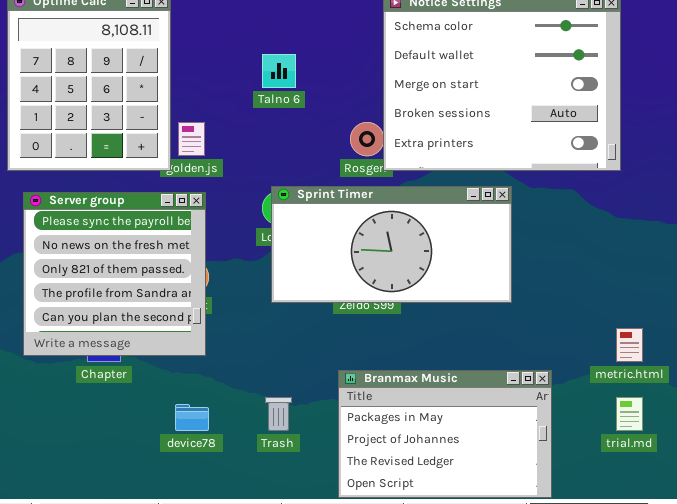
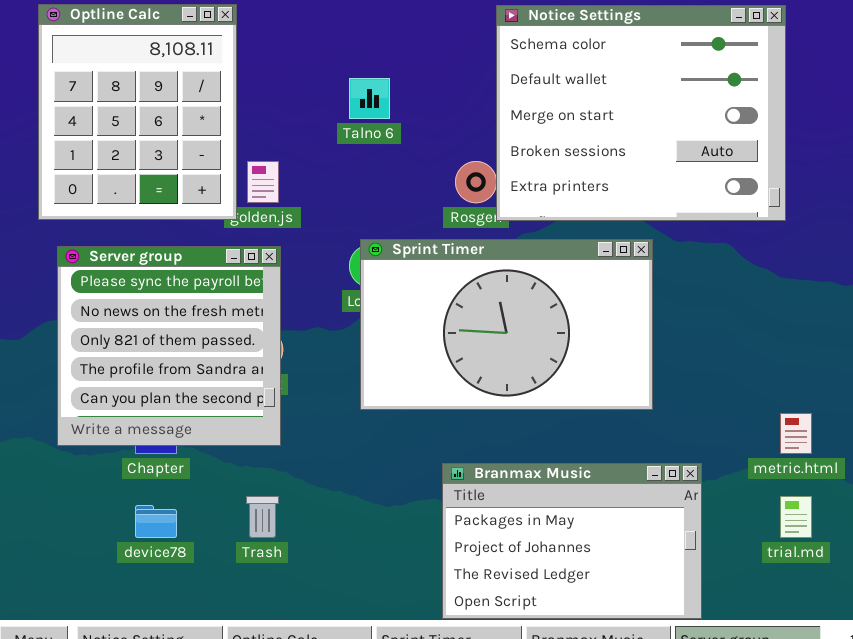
Sprint Timer: [271,186,512,303] -> [360,239,653,410], resized
Trash: [265,397,292,431] -> [246,496,279,538], moved
device78: [175,404,209,431] -> [135,505,177,538], moved

